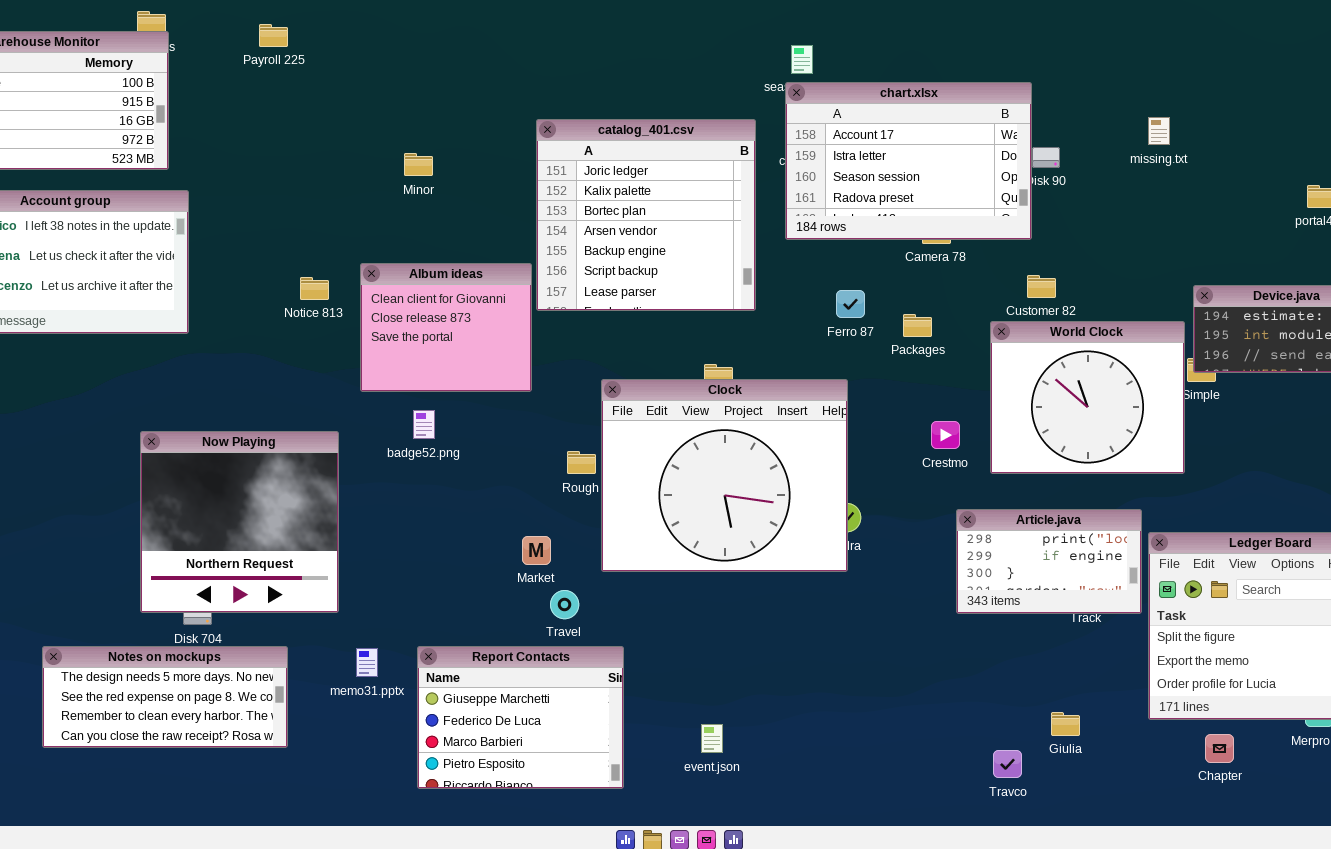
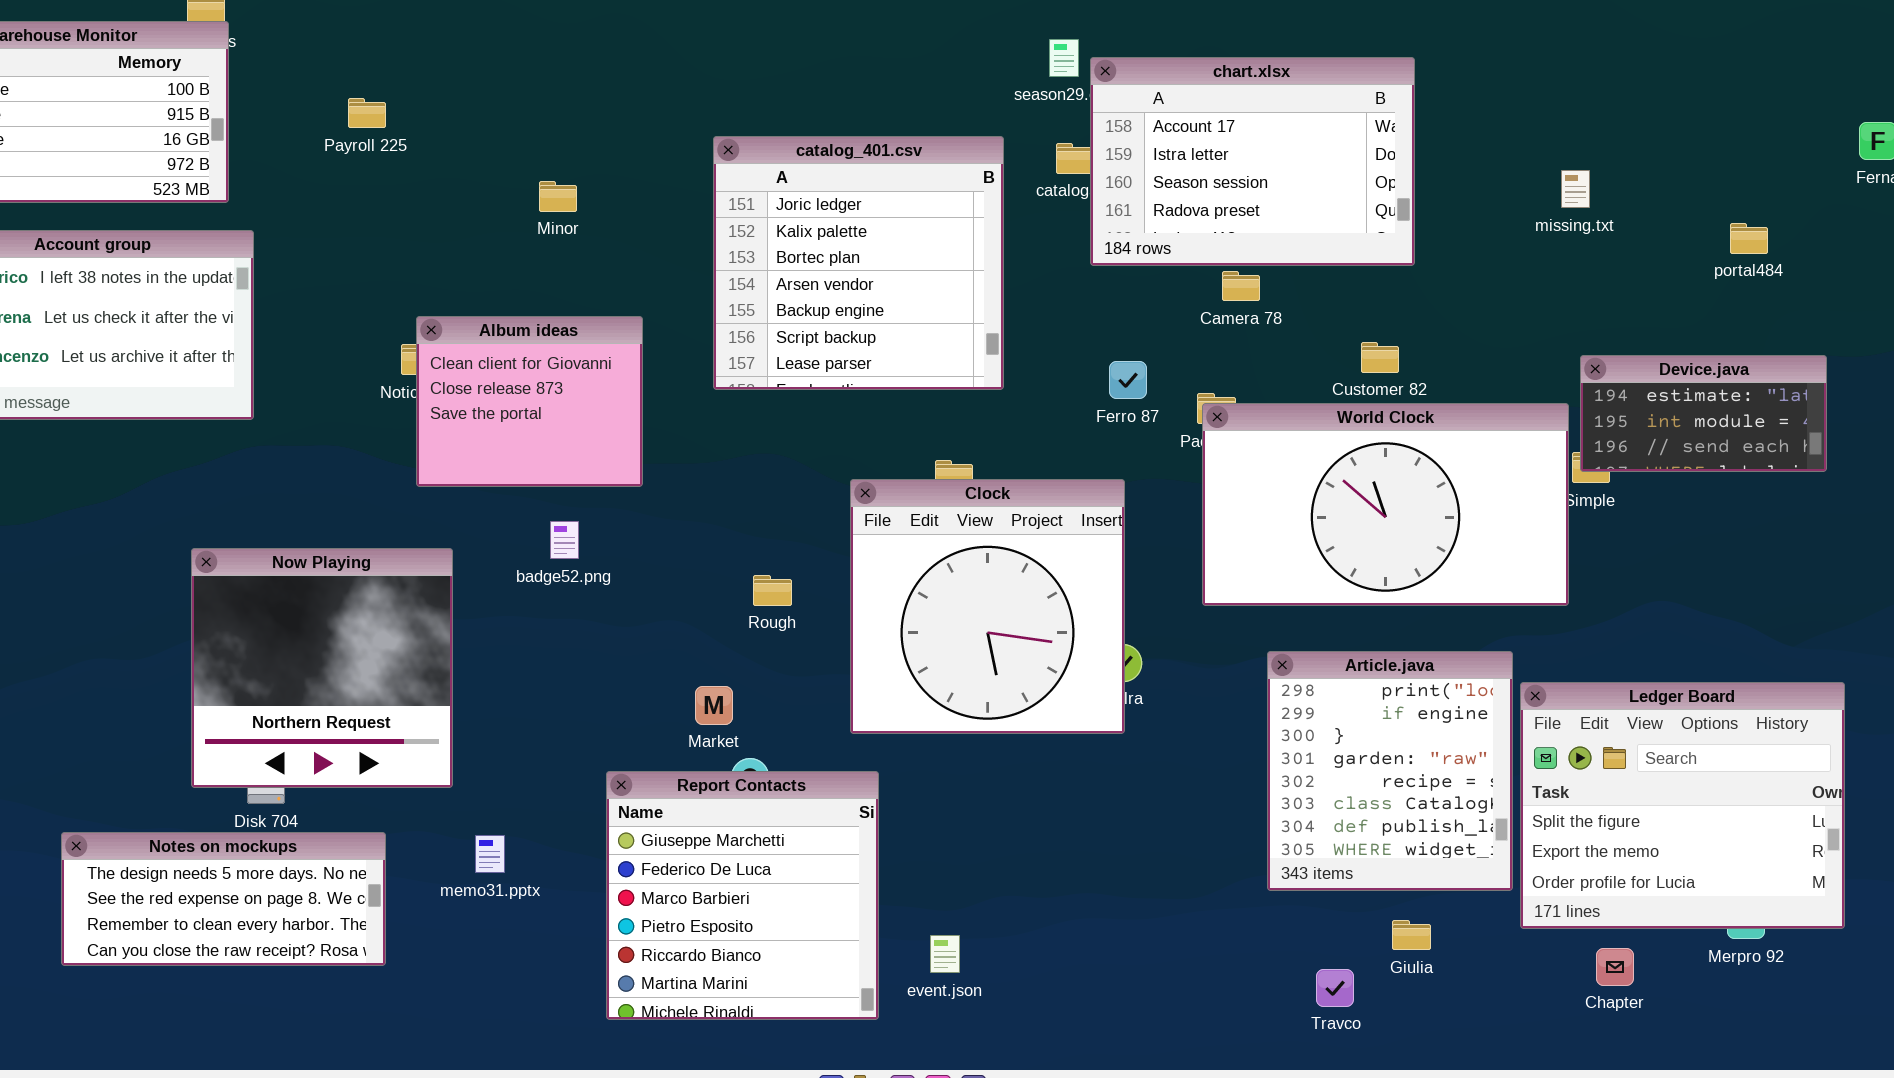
Payroll 225: [259,24,288,47] -> [348,98,386,128], moved
chart.xlsx: [785,82,1032,240] -> [1090,57,1415,266], moved
missing.txt: [1148,117,1170,145] -> [1561,170,1590,208], moved
Album ideas: [360,263,532,392] -> [416,316,643,487], moved
World Clock: [990,321,1185,474] -> [1202,403,1569,606], resized
Clock: [601,379,848,572] -> [850,479,1125,734], resized
Article.java: [956,509,1142,614] -> [1267,651,1513,891], resized
Report Contacts: [417,646,624,789] -> [606,771,879,1020], moved, resized

